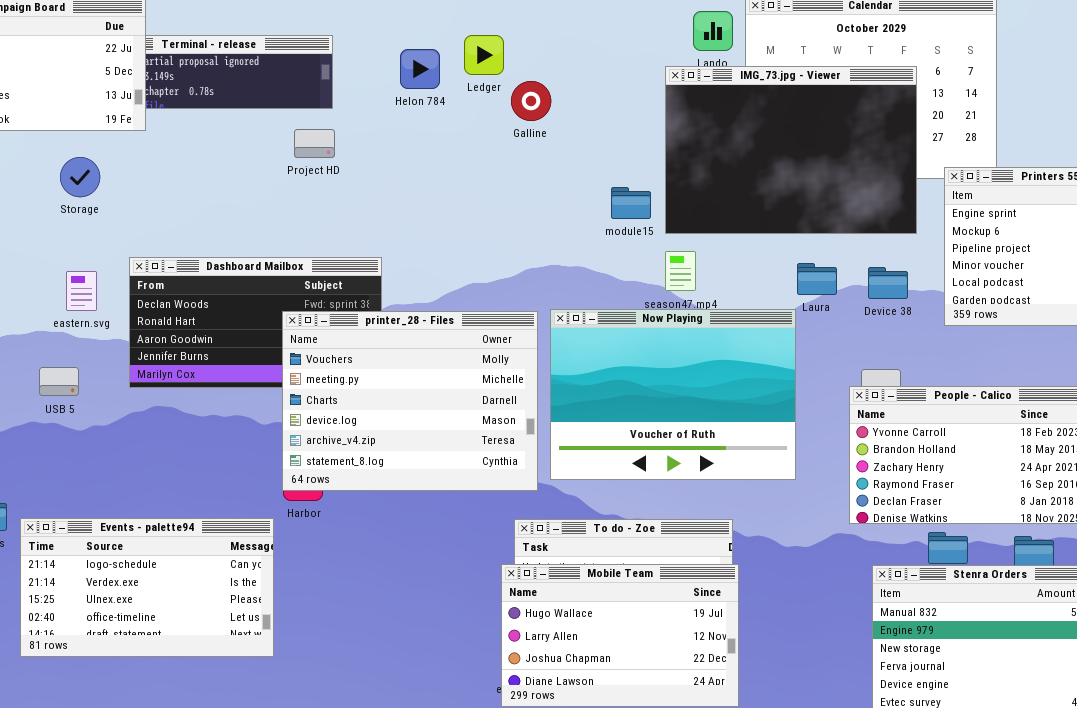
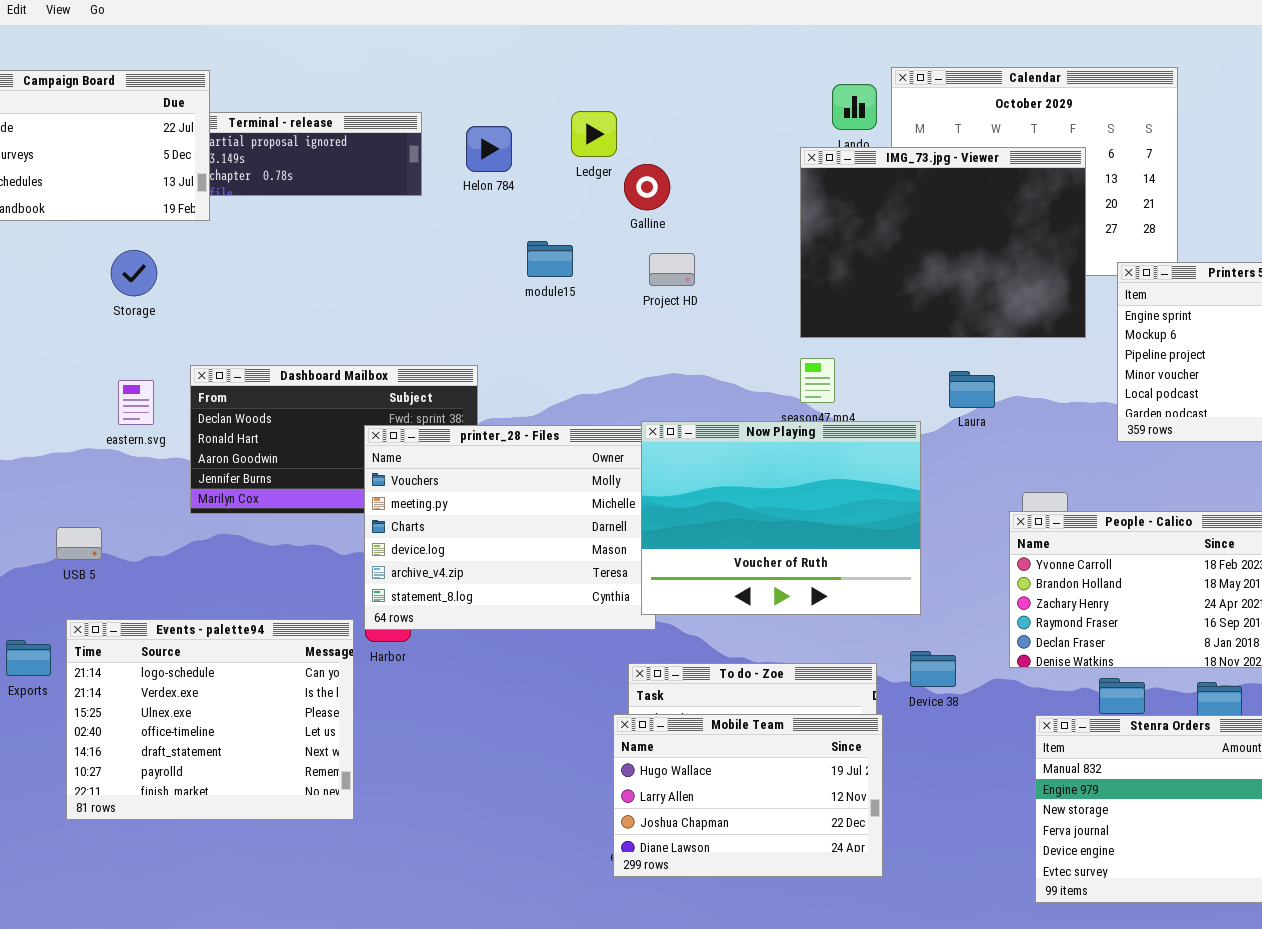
Helon 784: [400,49,440,89] -> [466,126,512,172], moved
Project HD: [294,129,335,158] -> [649,253,695,286], moved
module15: [611,187,651,219] -> [527,241,573,277], moved
Device 38: [868,267,908,299] -> [910,651,956,687], moved
Now Playing: [550,309,796,480] -> [641,421,921,615], moved
USB 5: [39,367,79,396] -> [56,527,102,560], moved
Events - palette94: [20,518,274,657] -> [66,619,354,820], resized

